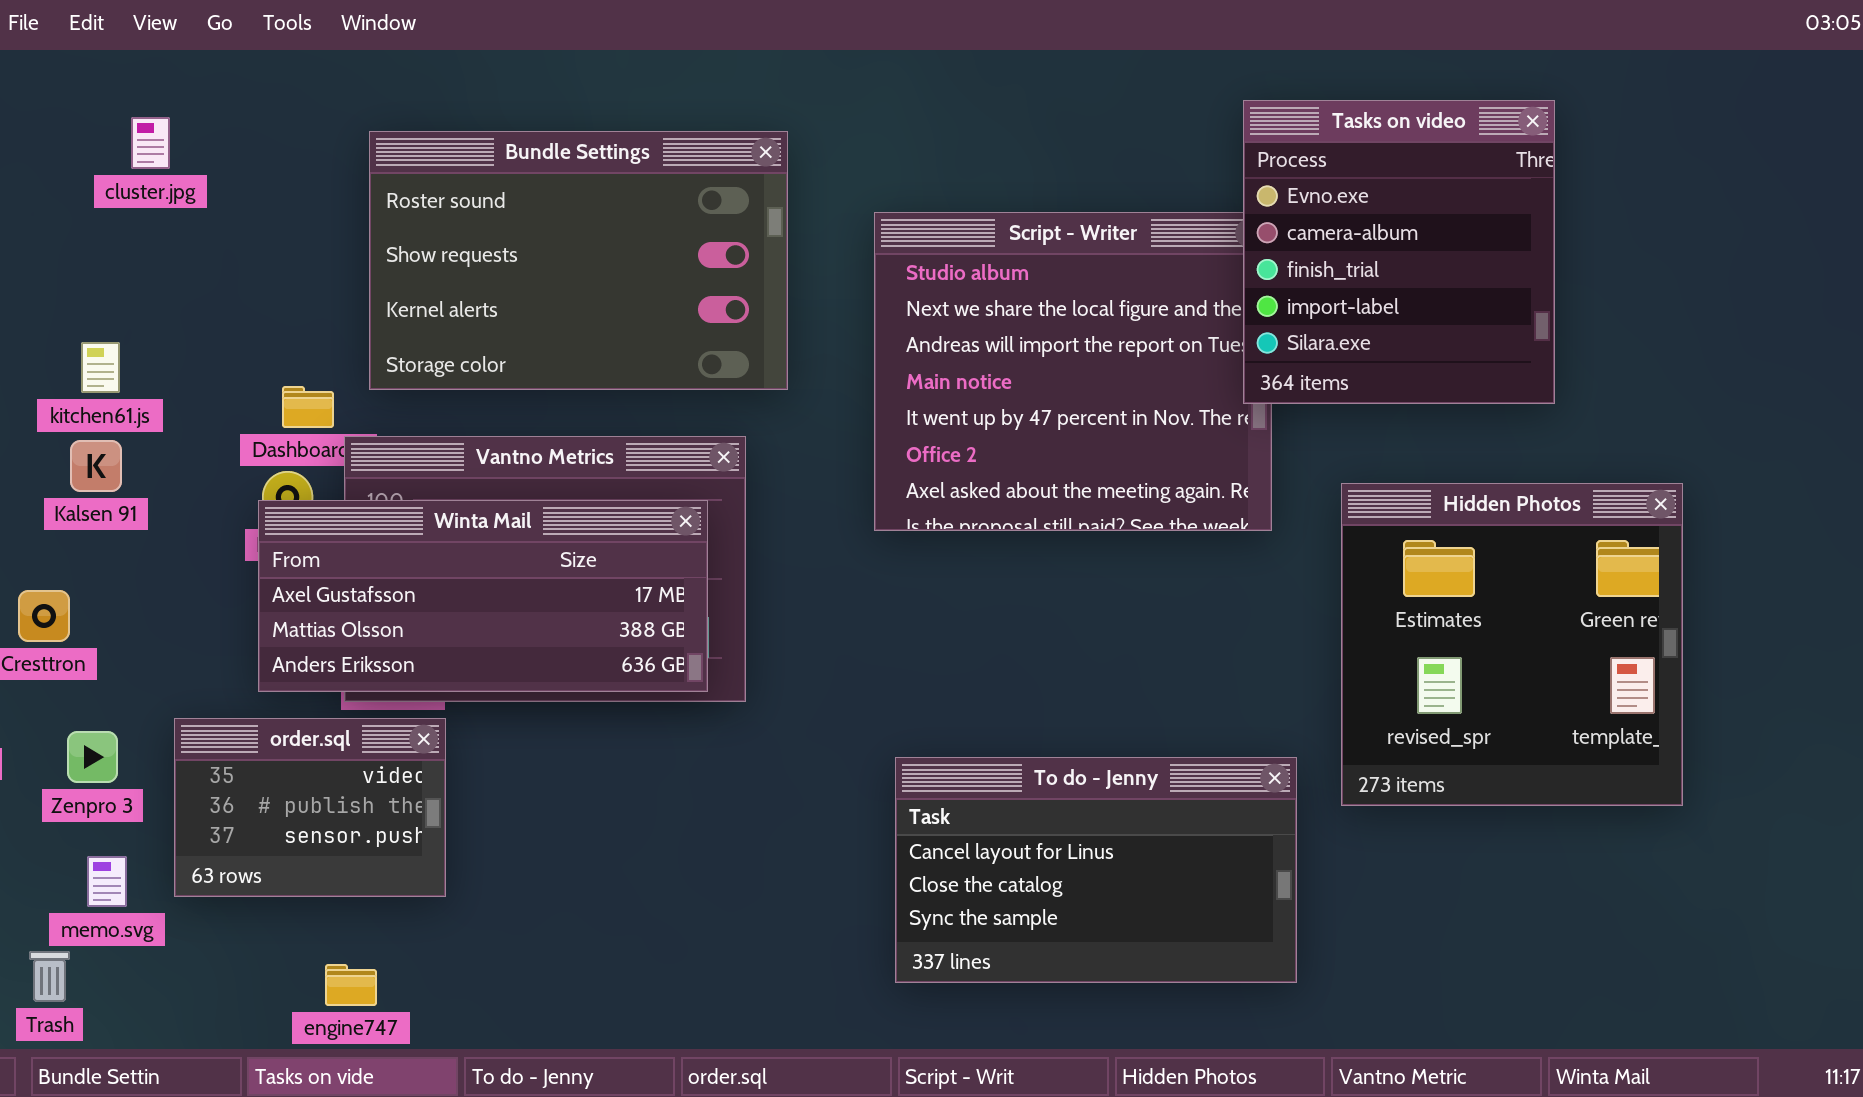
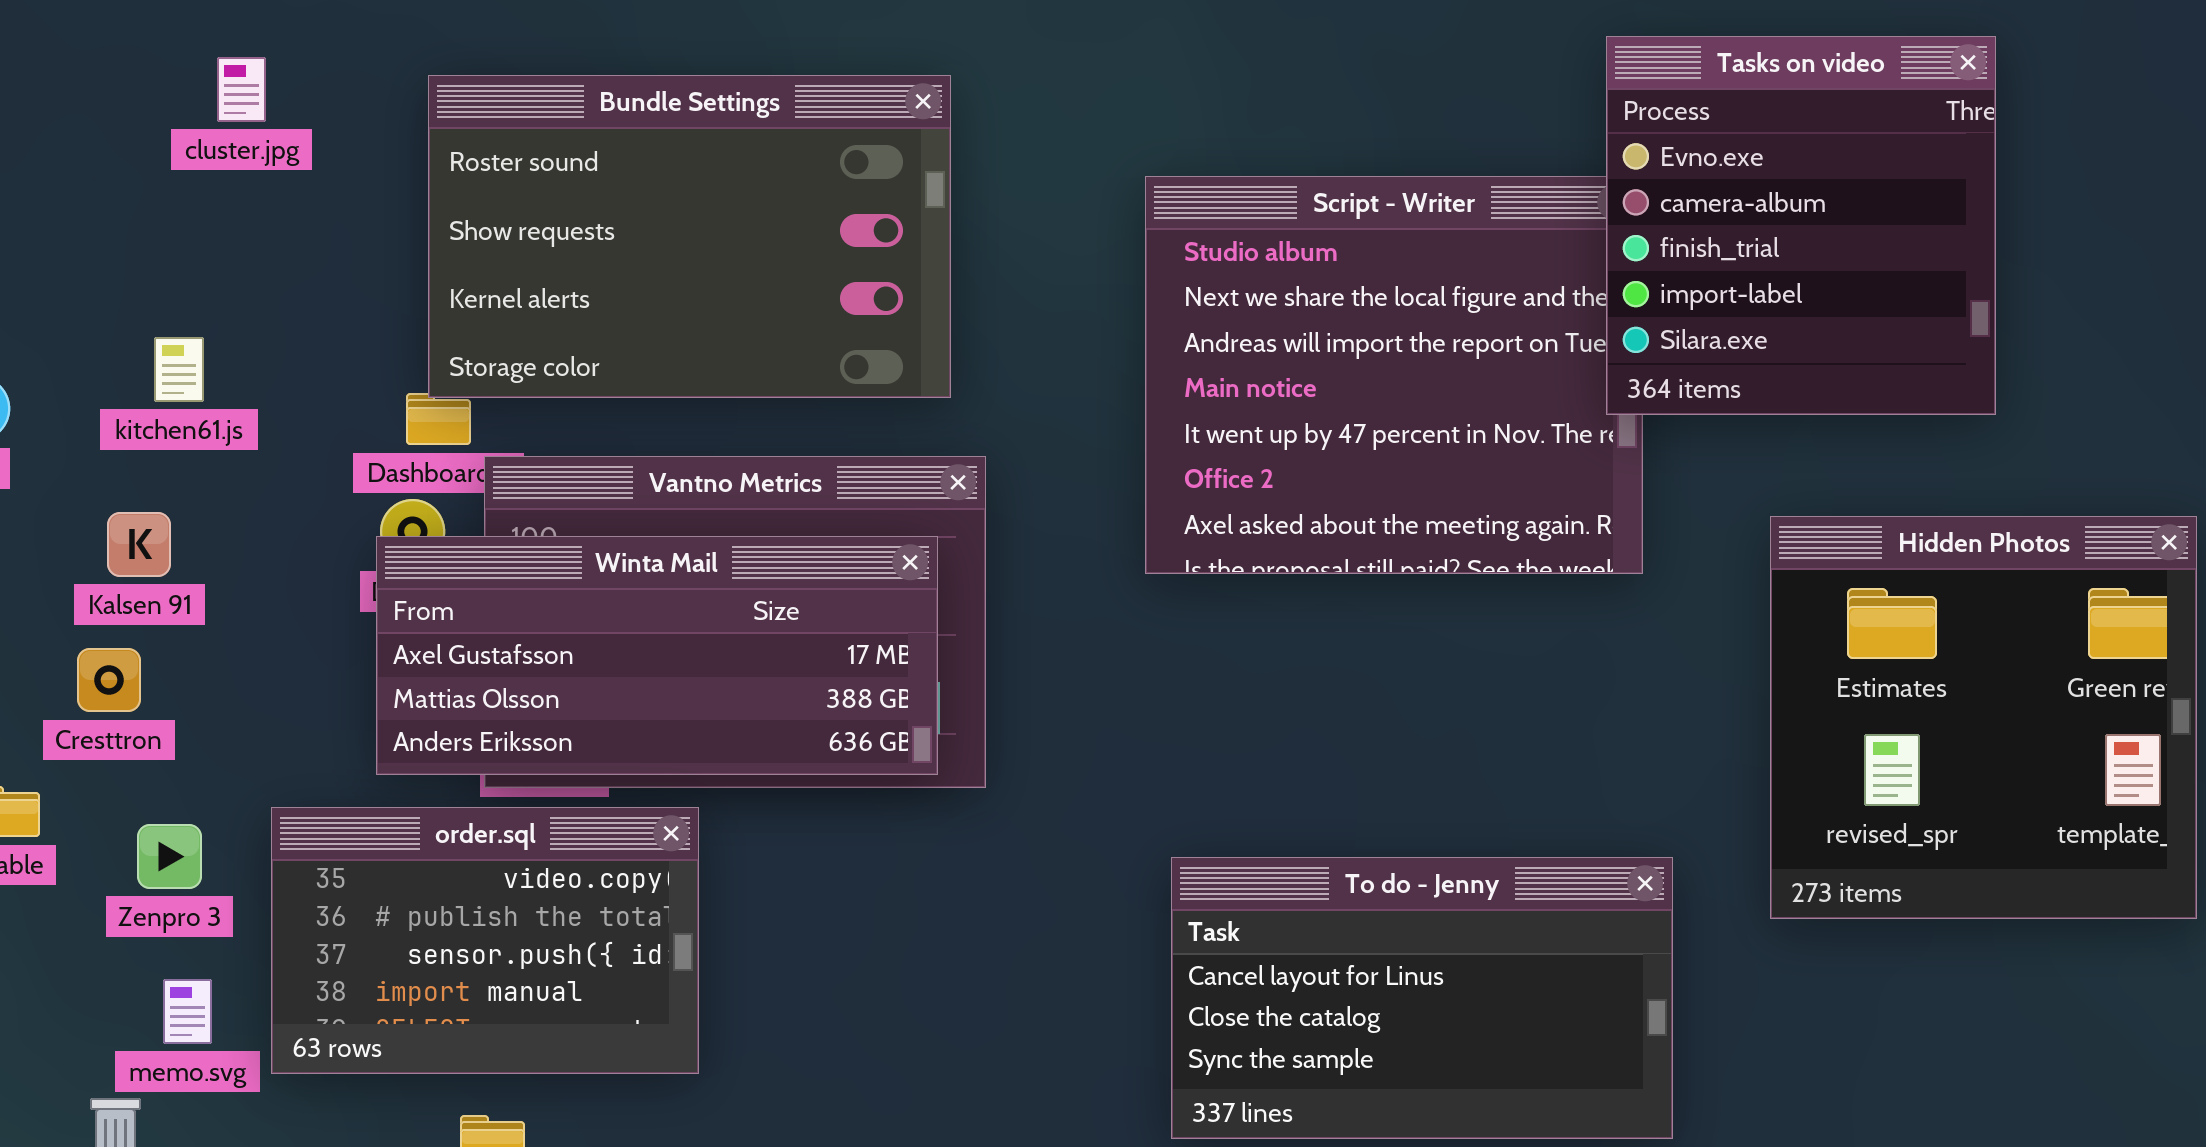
Bundle Settings: [369,131,788,390] -> [428,75,951,398], moved
Kalsen 91: [70,440,122,492] -> [107,512,171,577], moved
Hidden Photos: [1341,483,1683,806] -> [1770,516,2197,919], moved
order.sql: [174,718,446,897] -> [271,807,699,1074], resized

